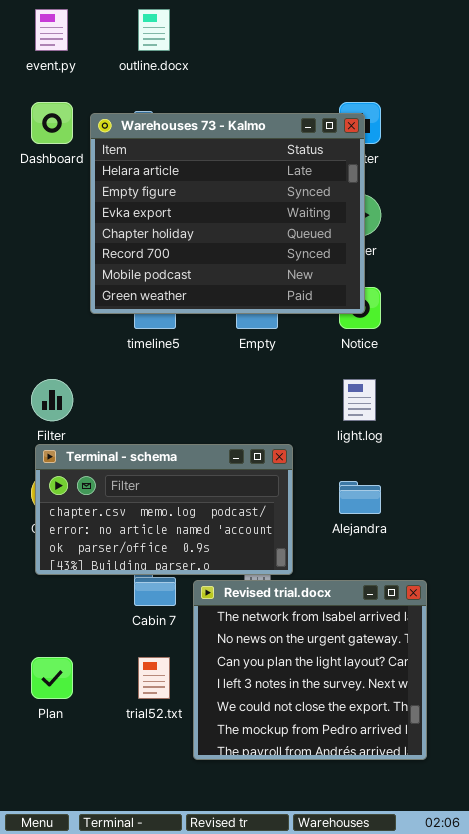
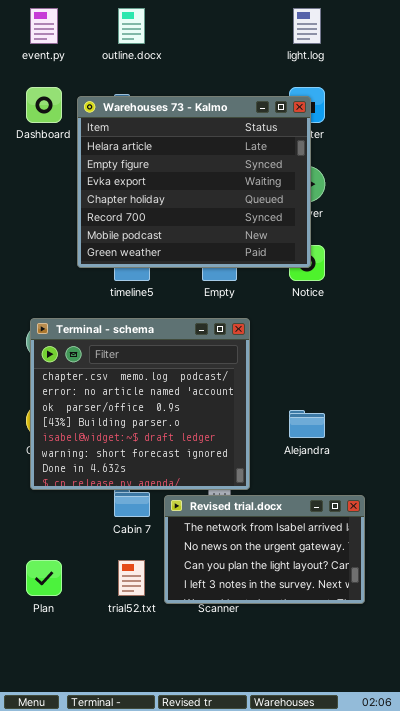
light.log: [343,379,376,421] -> [293,8,321,44], moved
Terminal - schema: [35,444,293,575] -> [30,318,250,490], resized
Revised trial.docx: [193,580,427,760] -> [164,495,365,604], resized

